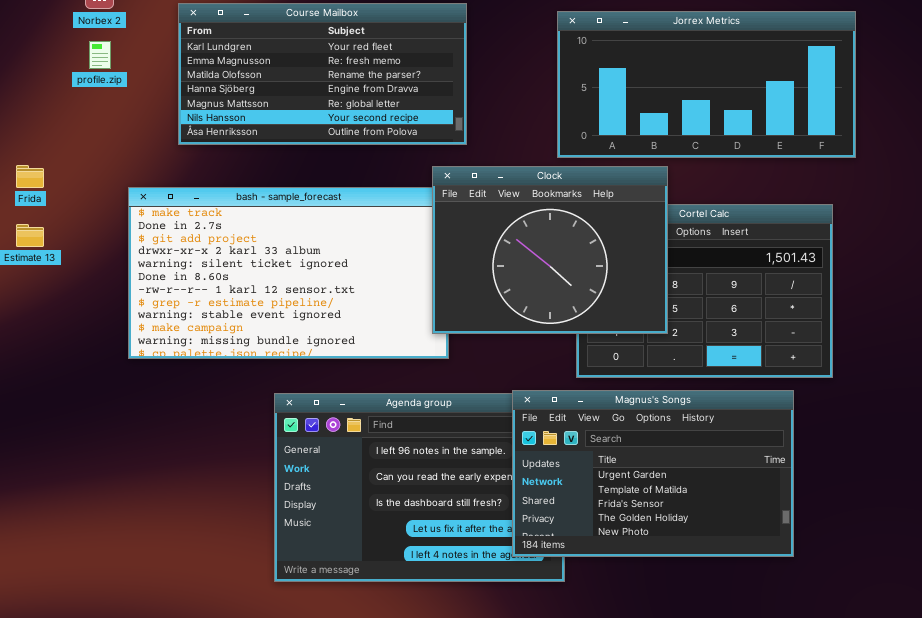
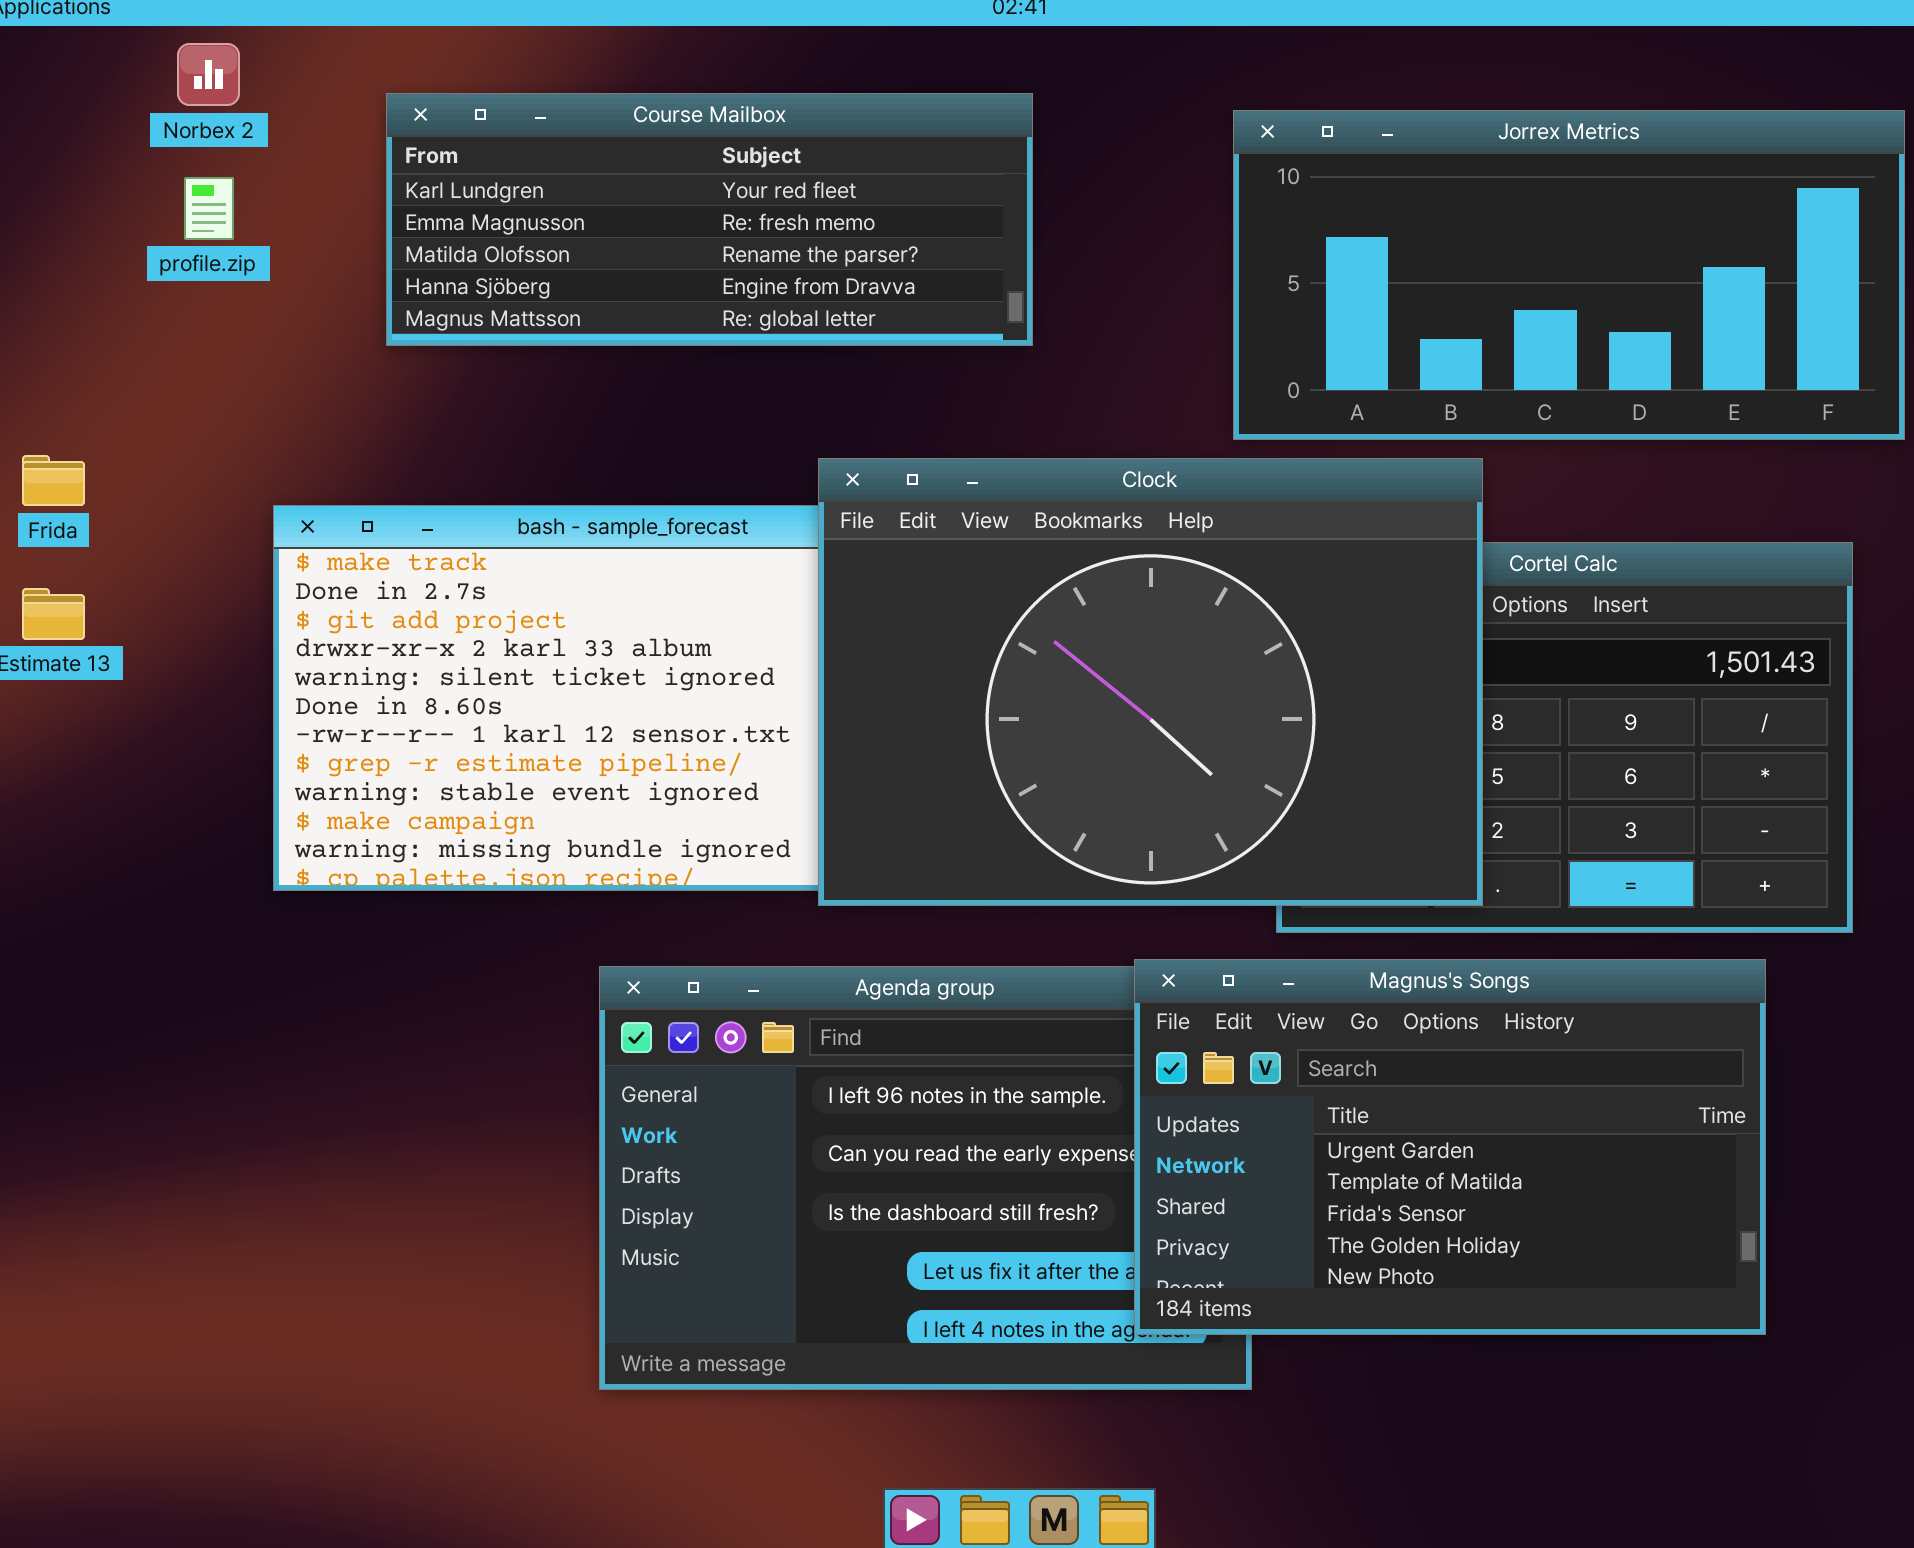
Course Mailbox: [178,3,467,145] -> [386,93,1033,346], resized
Clock: [432,166,668,334] -> [818,458,1483,906], resized

